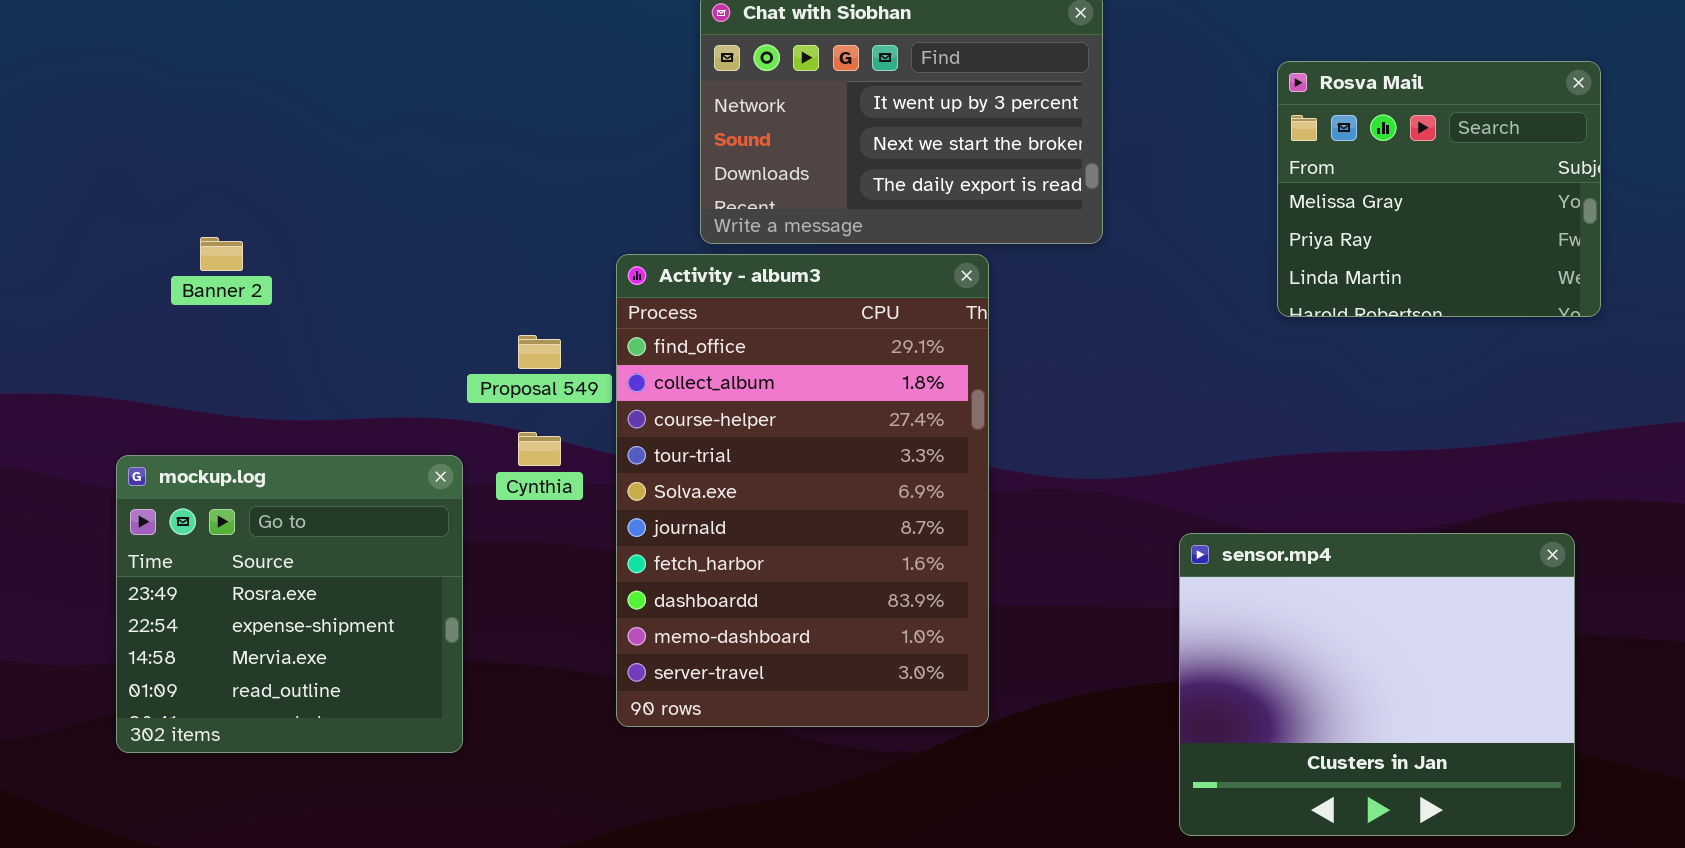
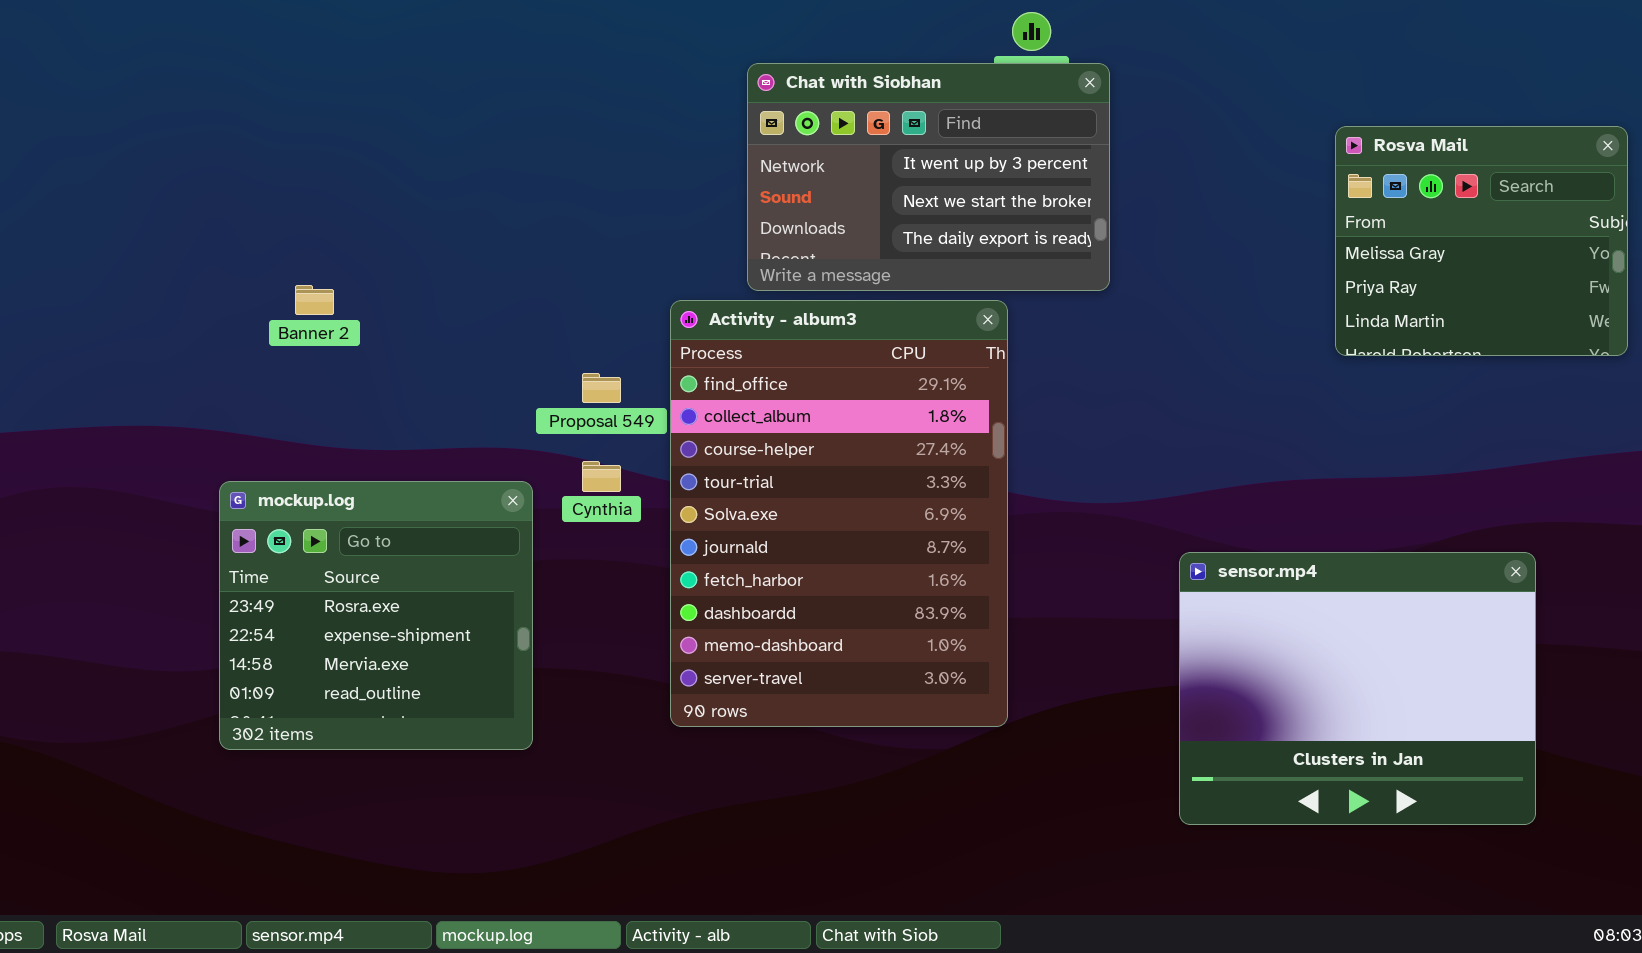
Rosva Mail: [1277,61,1601,317] -> [1335,126,1628,356], moved

